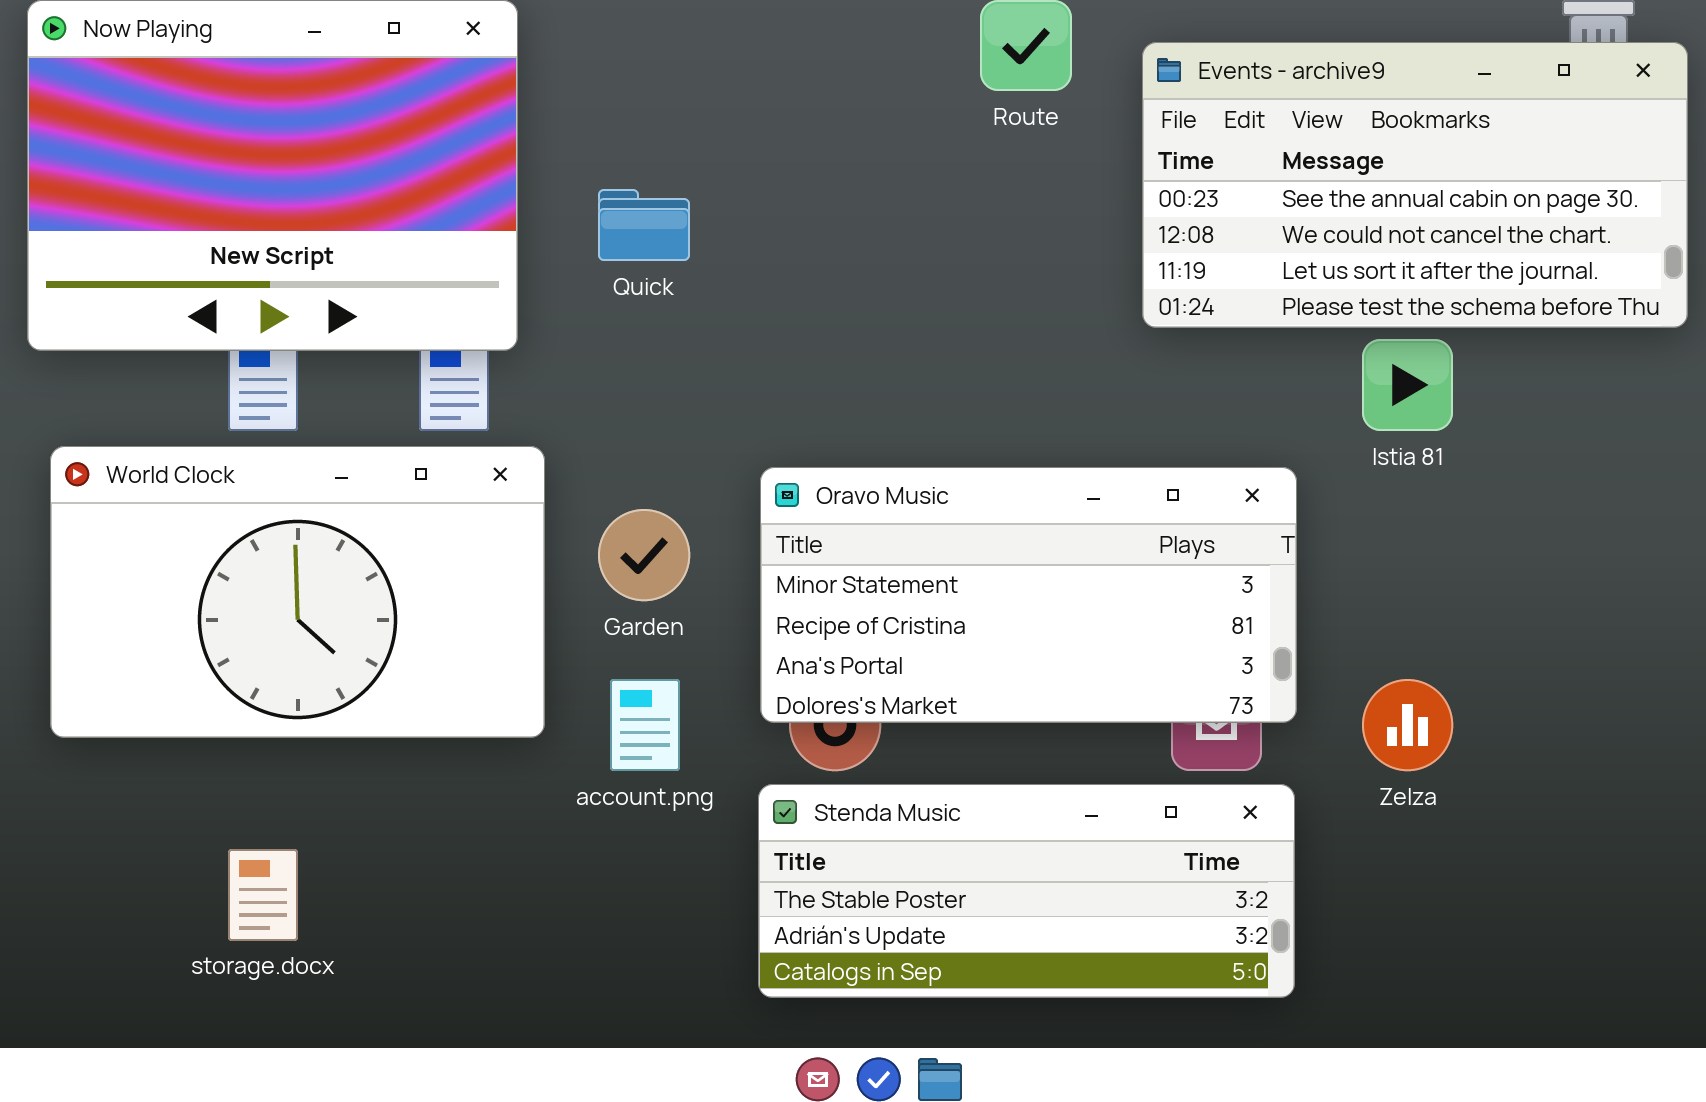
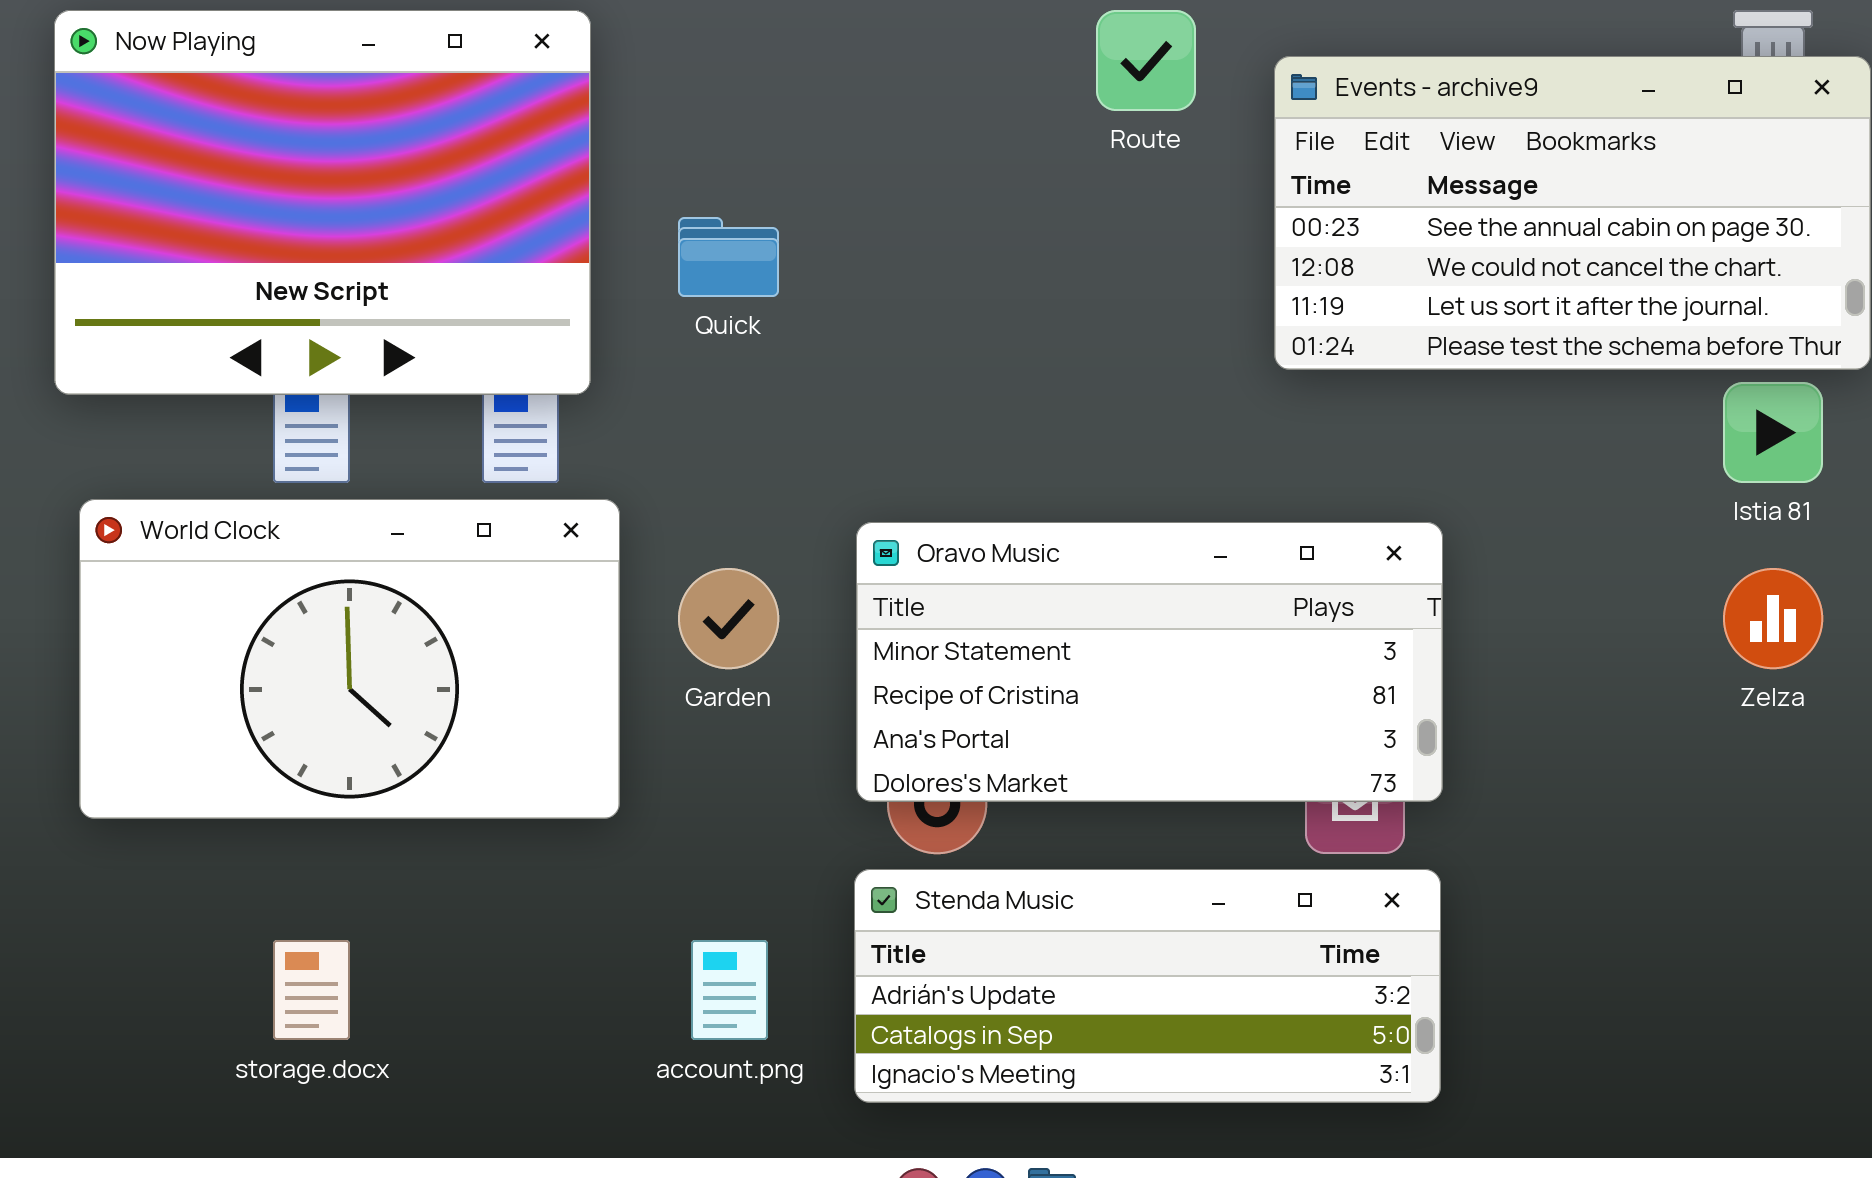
Istia 81: [1362,339,1453,431] -> [1723,382,1823,483], moved
account.png: [610,679,680,771] -> [691,940,768,1040], moved
Zelza: [1362,679,1453,771] -> [1723,568,1823,669], moved
Stenda Music: [758,784,1295,998] -> [854,869,1441,1103], scrolled down 1 row

